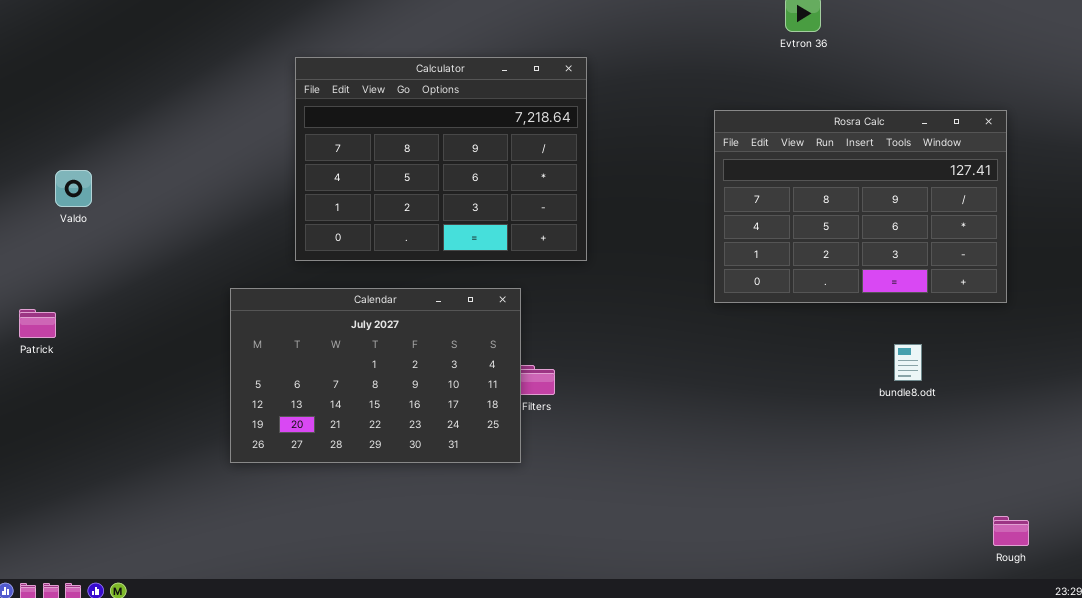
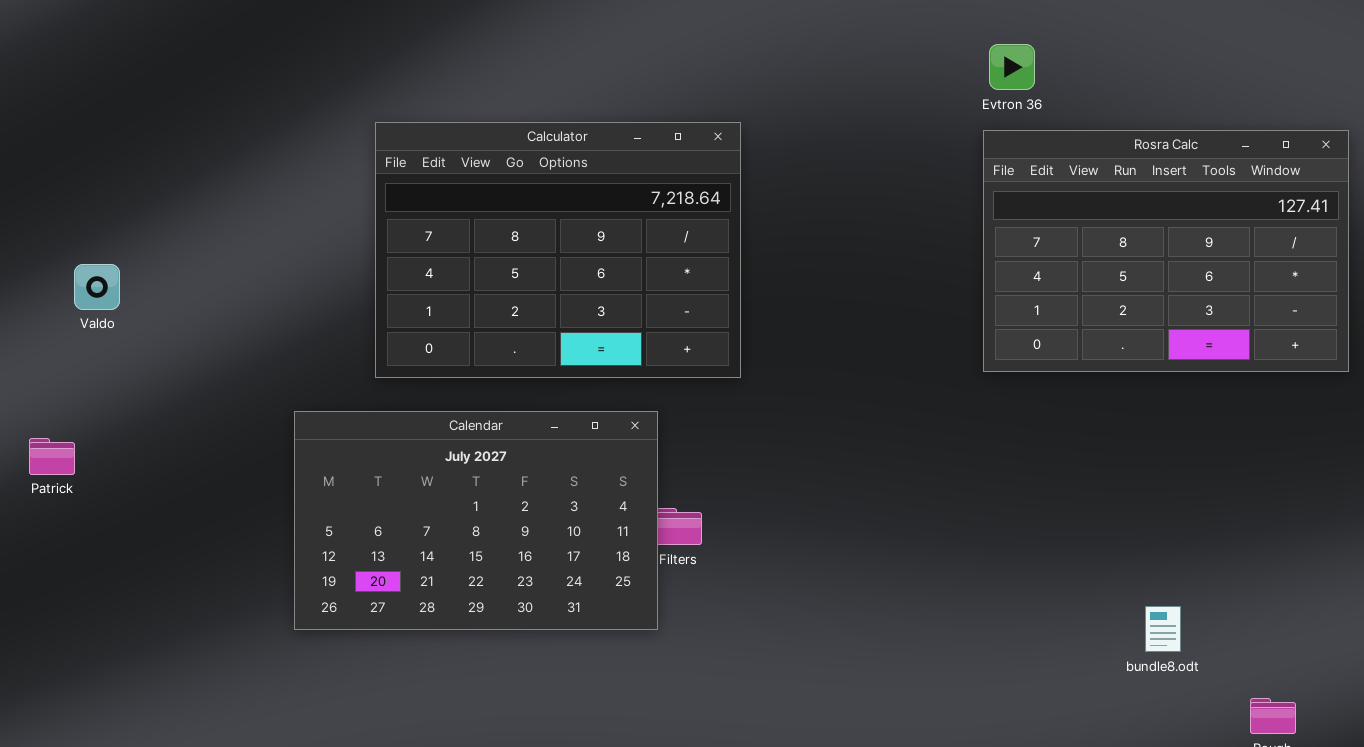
Rosra Calc: [714,110,1007,303] -> [983,130,1349,372], moved
bundle8.odt: [894,344,922,381] -> [1145,606,1181,652], moved

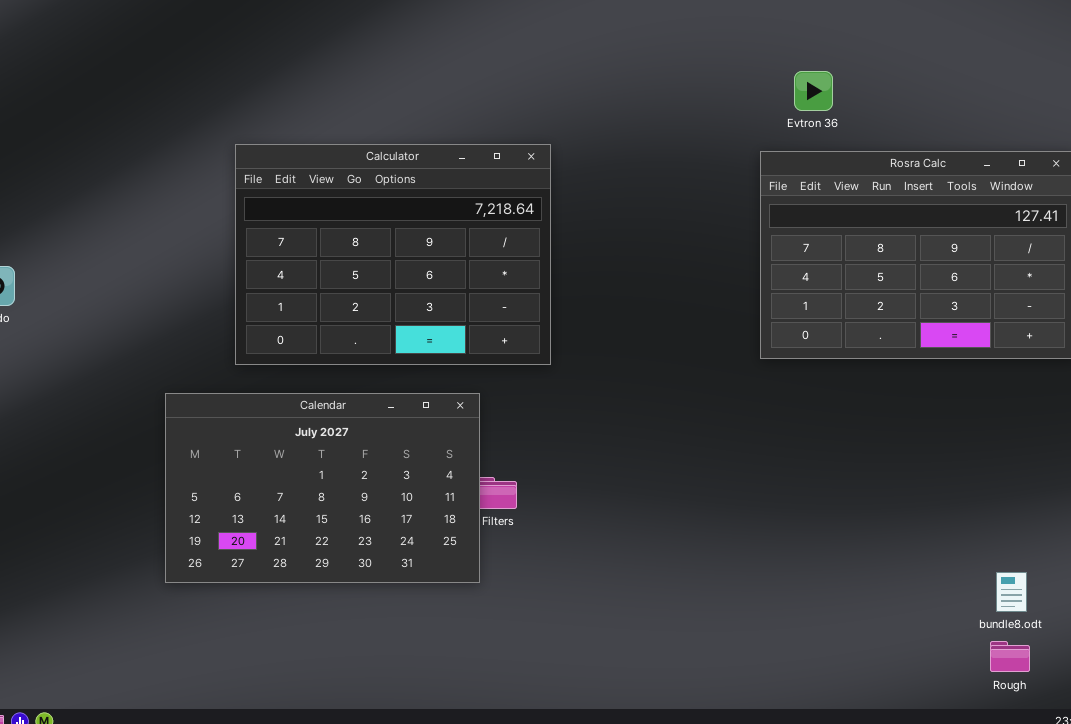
Evtron 36: [989,44,1035,90] -> [794,71,833,111], moved
bundle8.odt: [1145,606,1181,652] -> [996,572,1027,612], moved

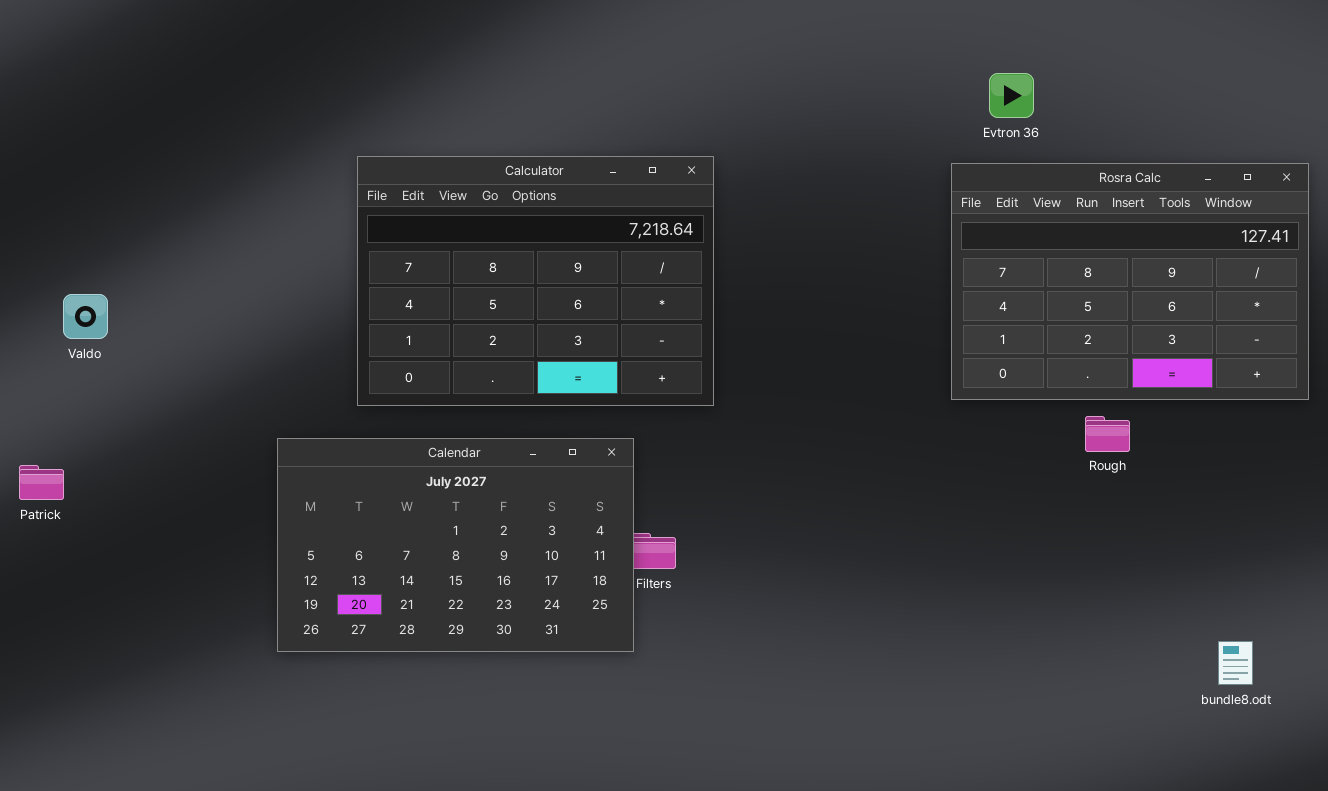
Rough: [990,641,1030,672] -> [1085,416,1130,452], moved

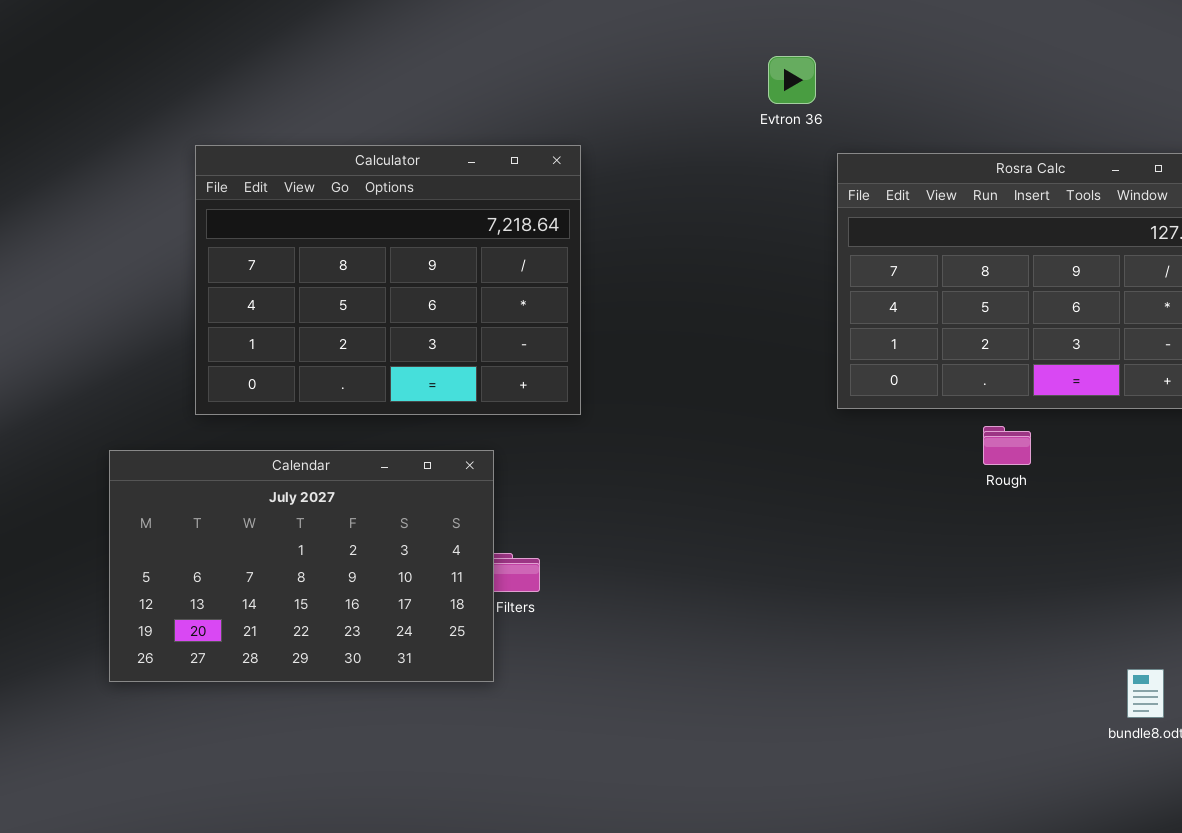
Evtron 36: [989,73,1034,118] -> [768,56,816,104], moved

